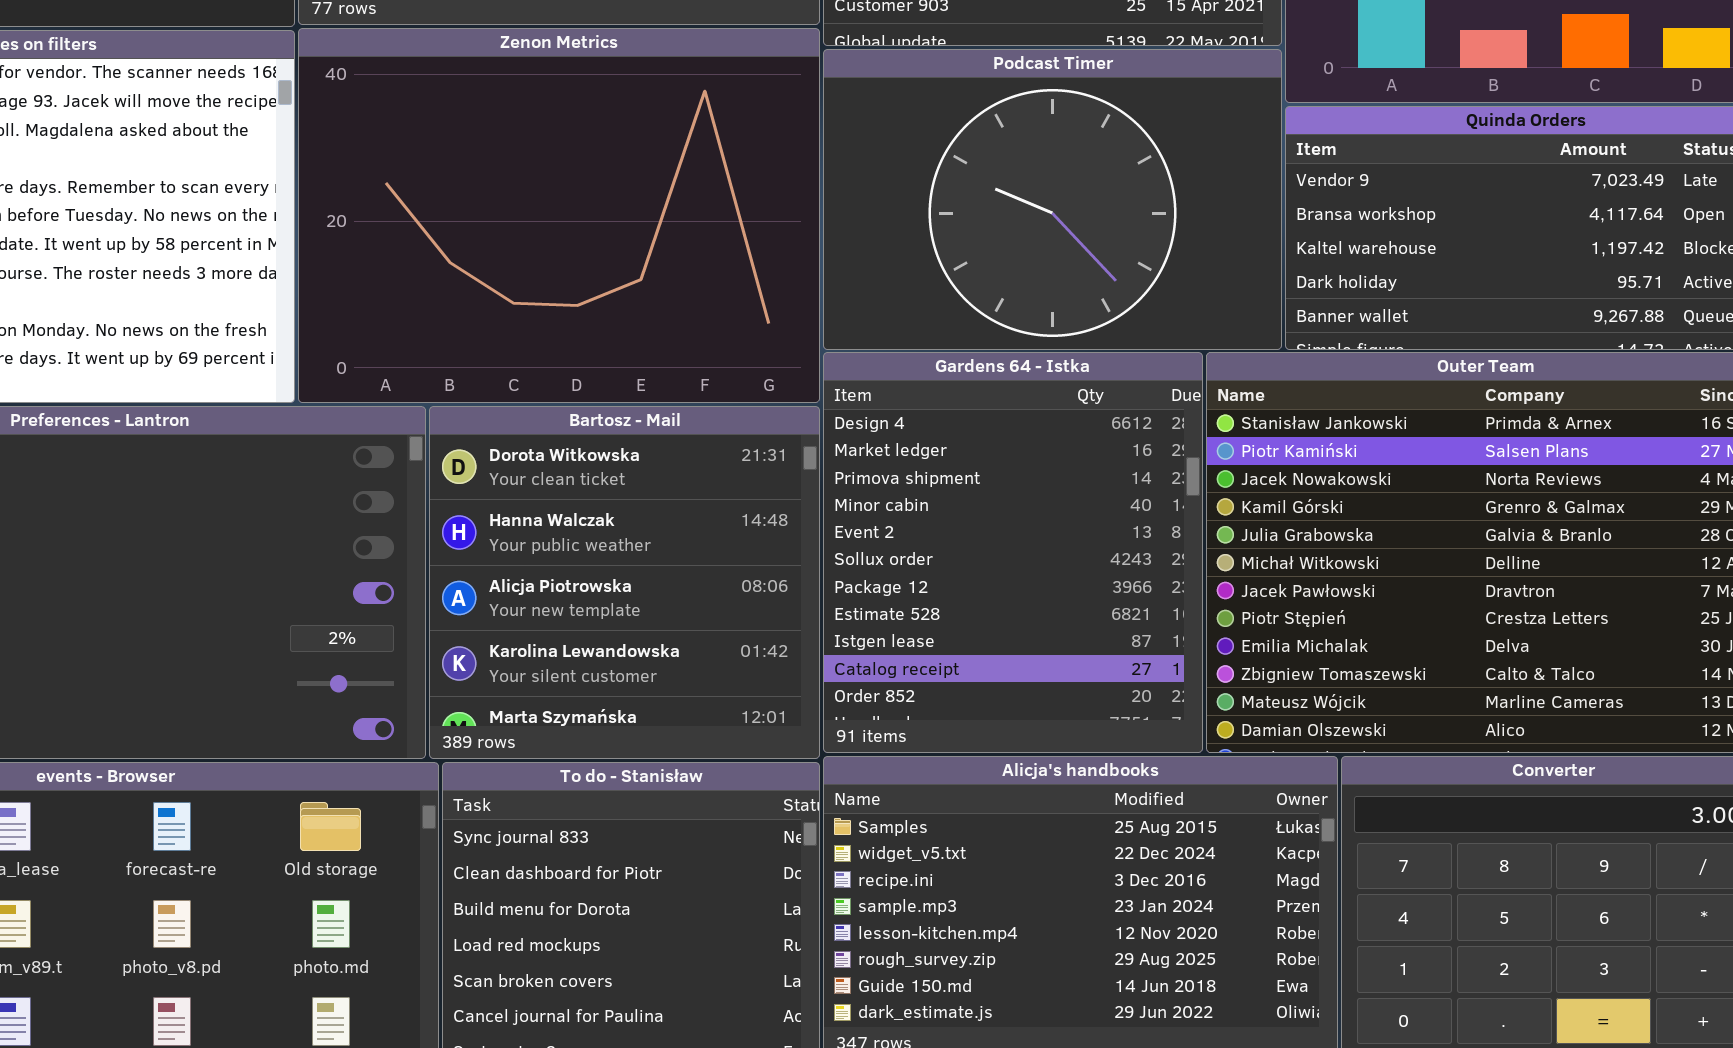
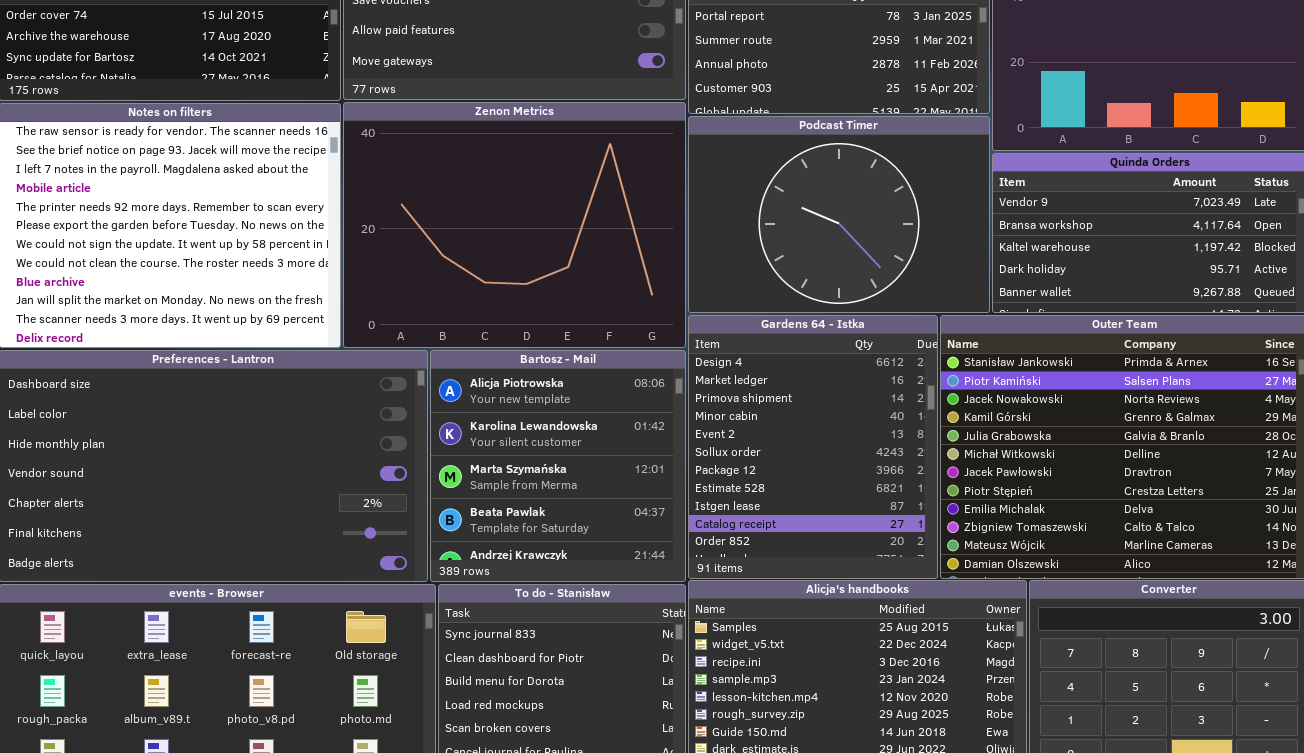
Bartosz - Mail: [429,406,820,759] -> [430,350,686,582], scrolled down 2 rows

